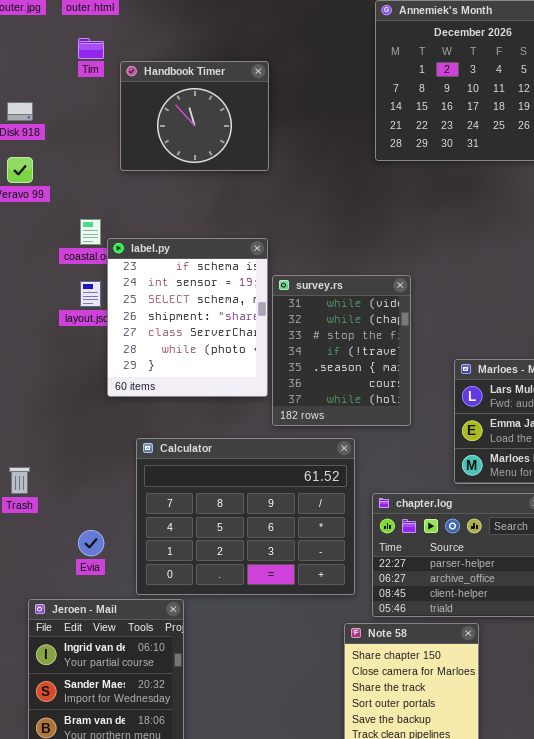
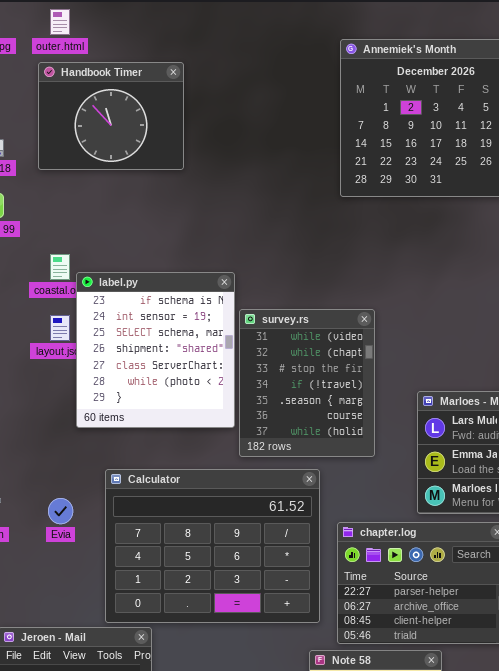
Handbook Timer: [120,61,269,171] -> [38,62,184,170], moved
Evia: [78,530,104,556] -> [48,498,73,524], moved

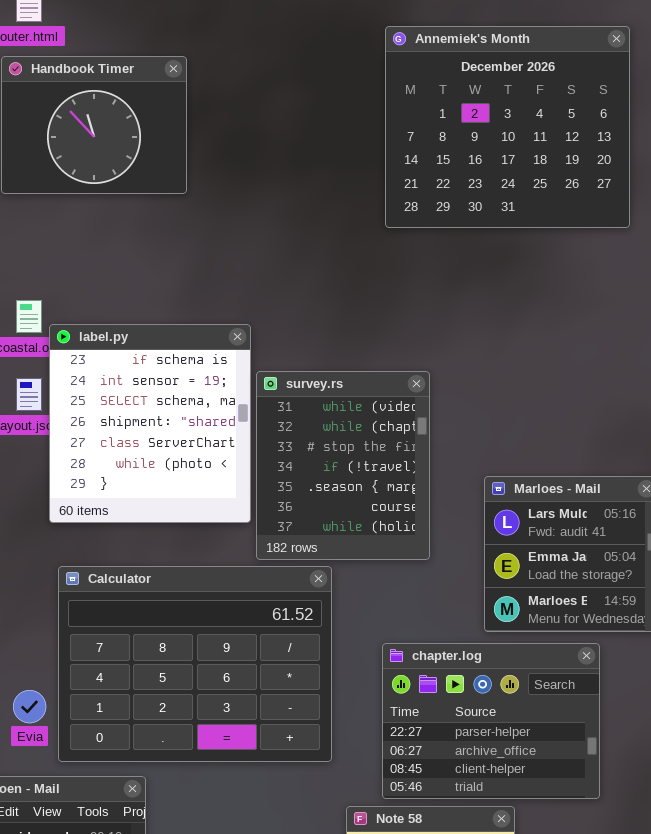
Calculator: [105,469,320,623] -> [58,566,332,762], moved
Evia: [48,498,73,524] -> [13,690,46,723], moved

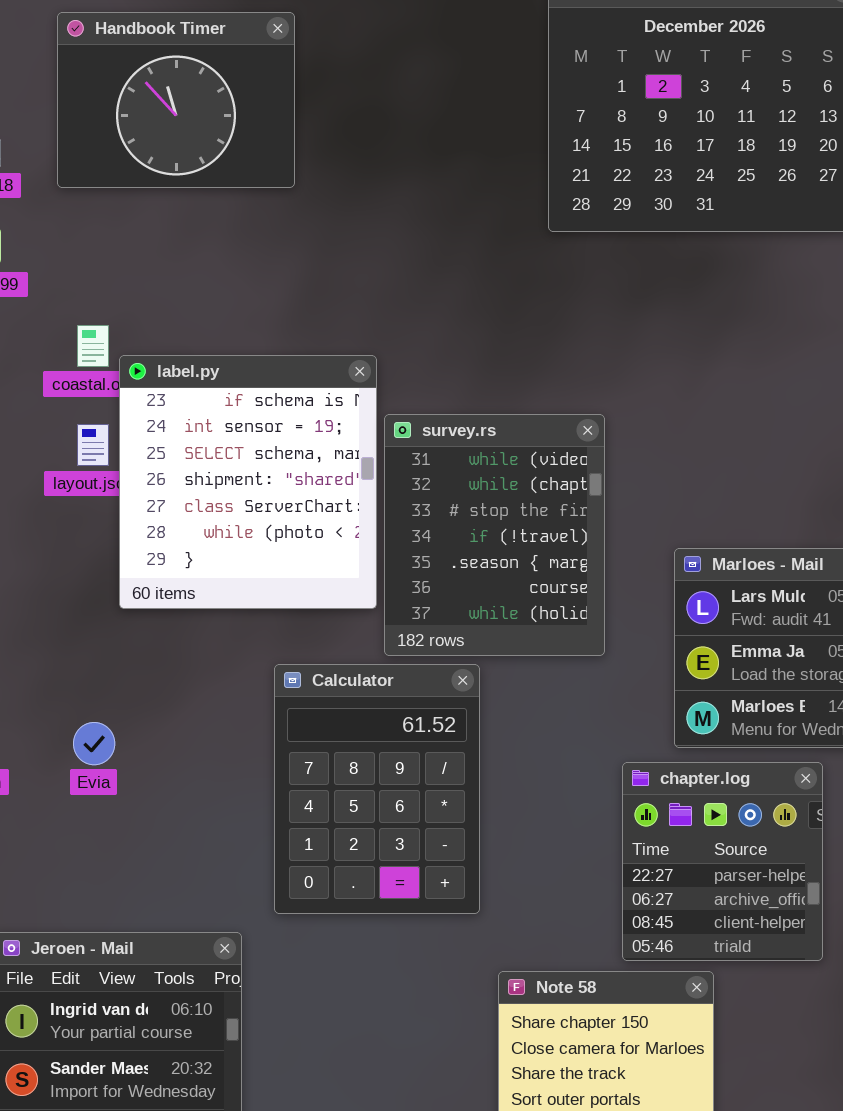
Calculator: [58,566,332,762] -> [274,664,480,914], resized
chapter.log: [382,643,600,799] -> [622,762,823,961], resized
Evia: [13,690,46,723] -> [73,722,115,765], moved

